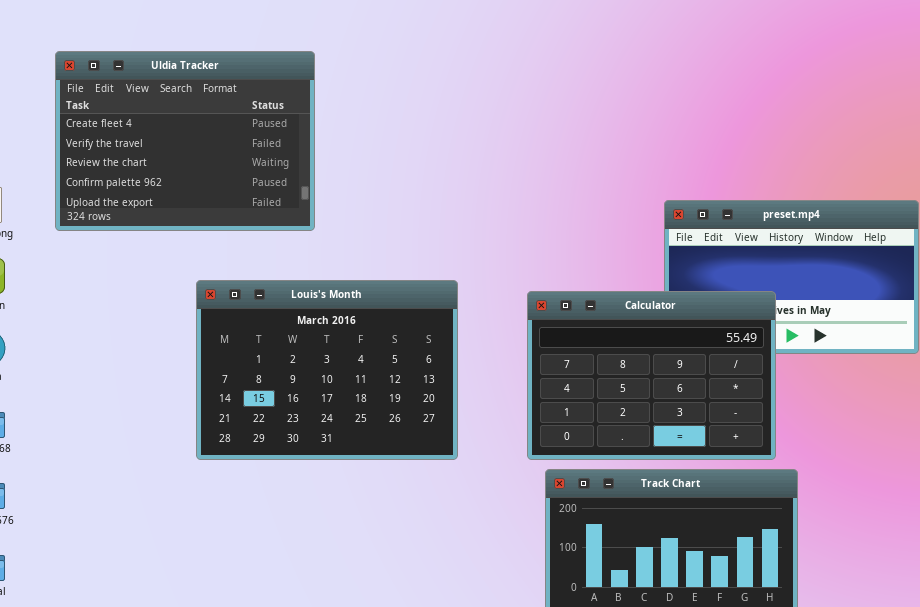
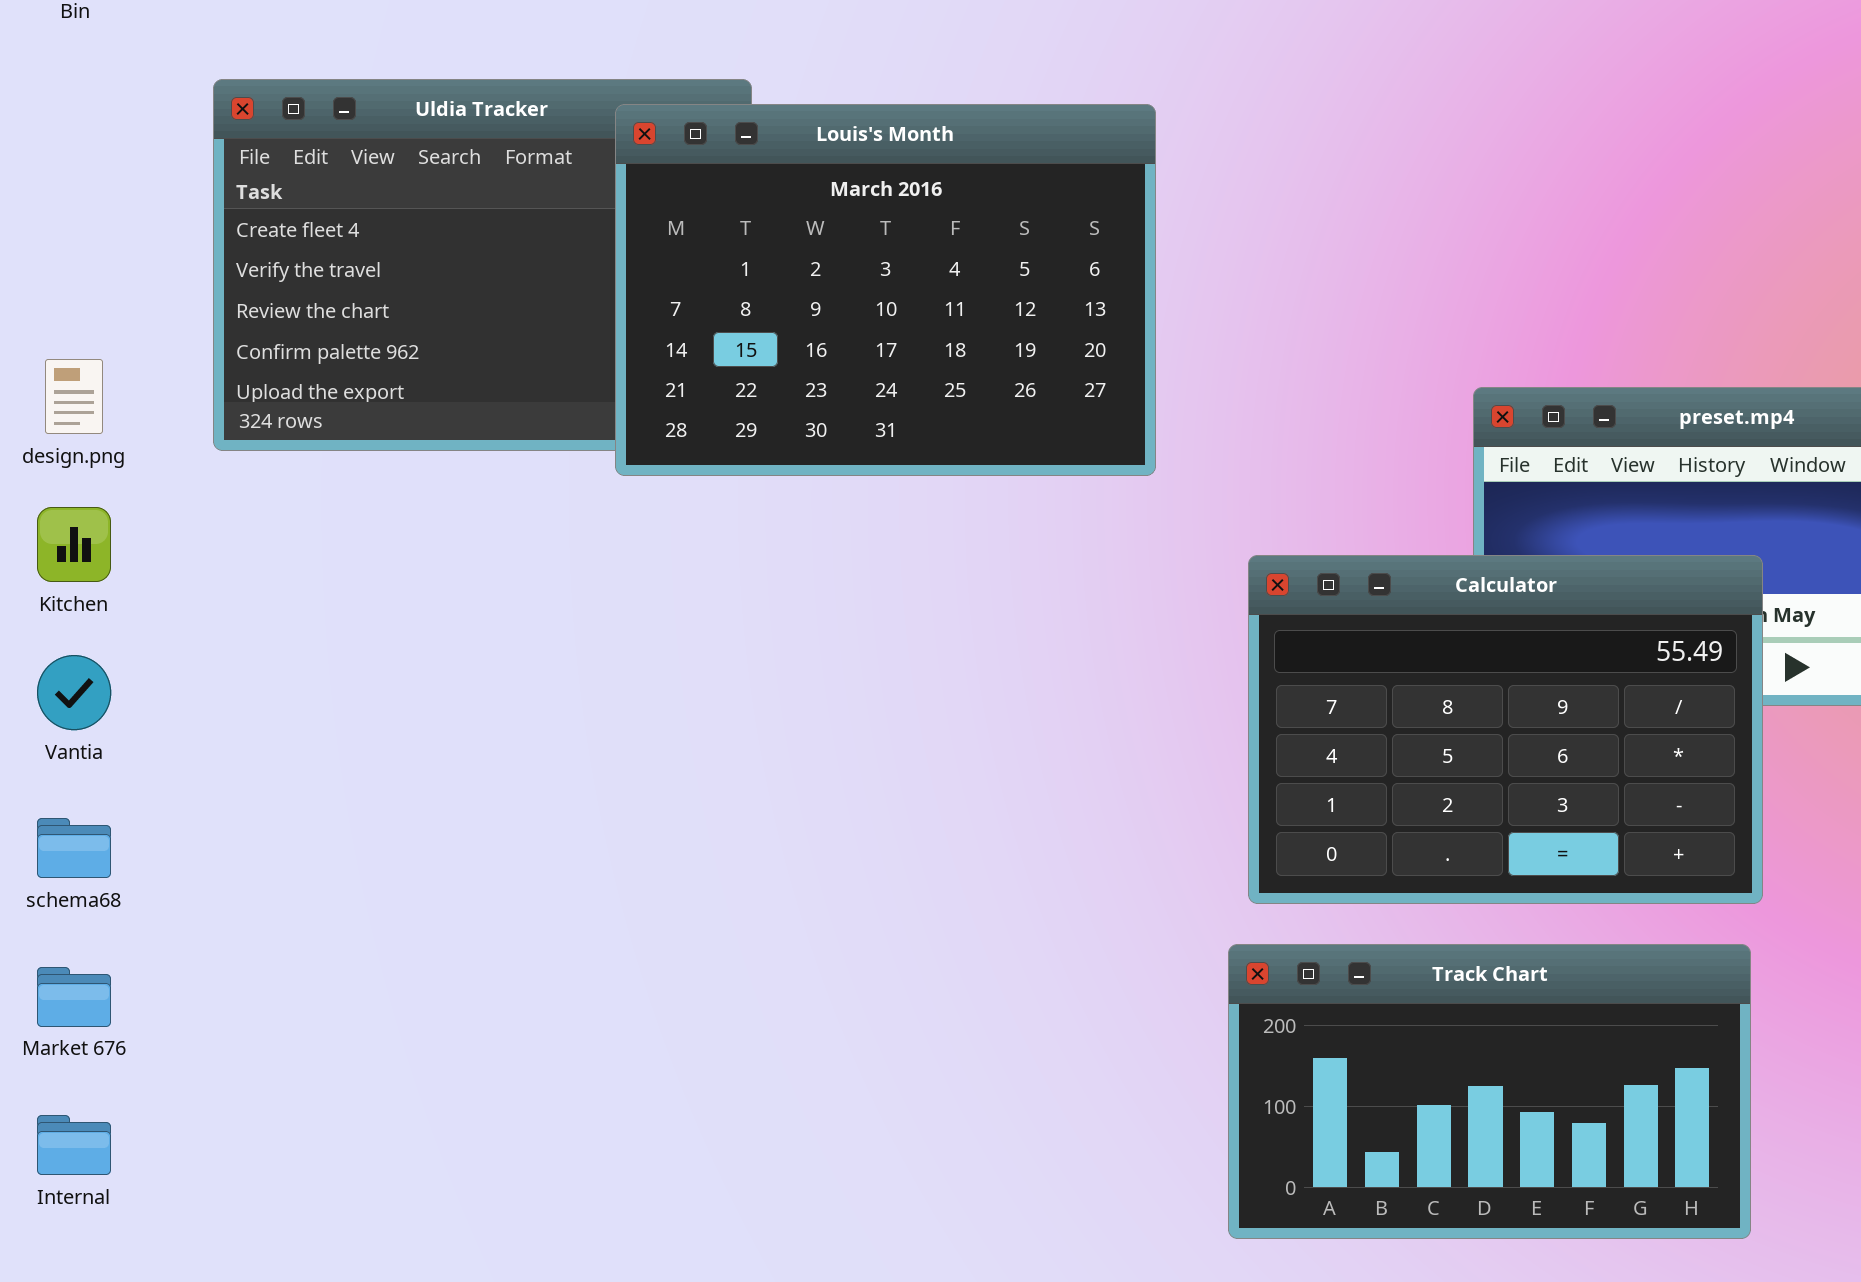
Louis's Month: [196,280,458,460] -> [615,104,1156,476], moved
Calculator: [527,291,776,460] -> [1248,555,1763,904], moved

